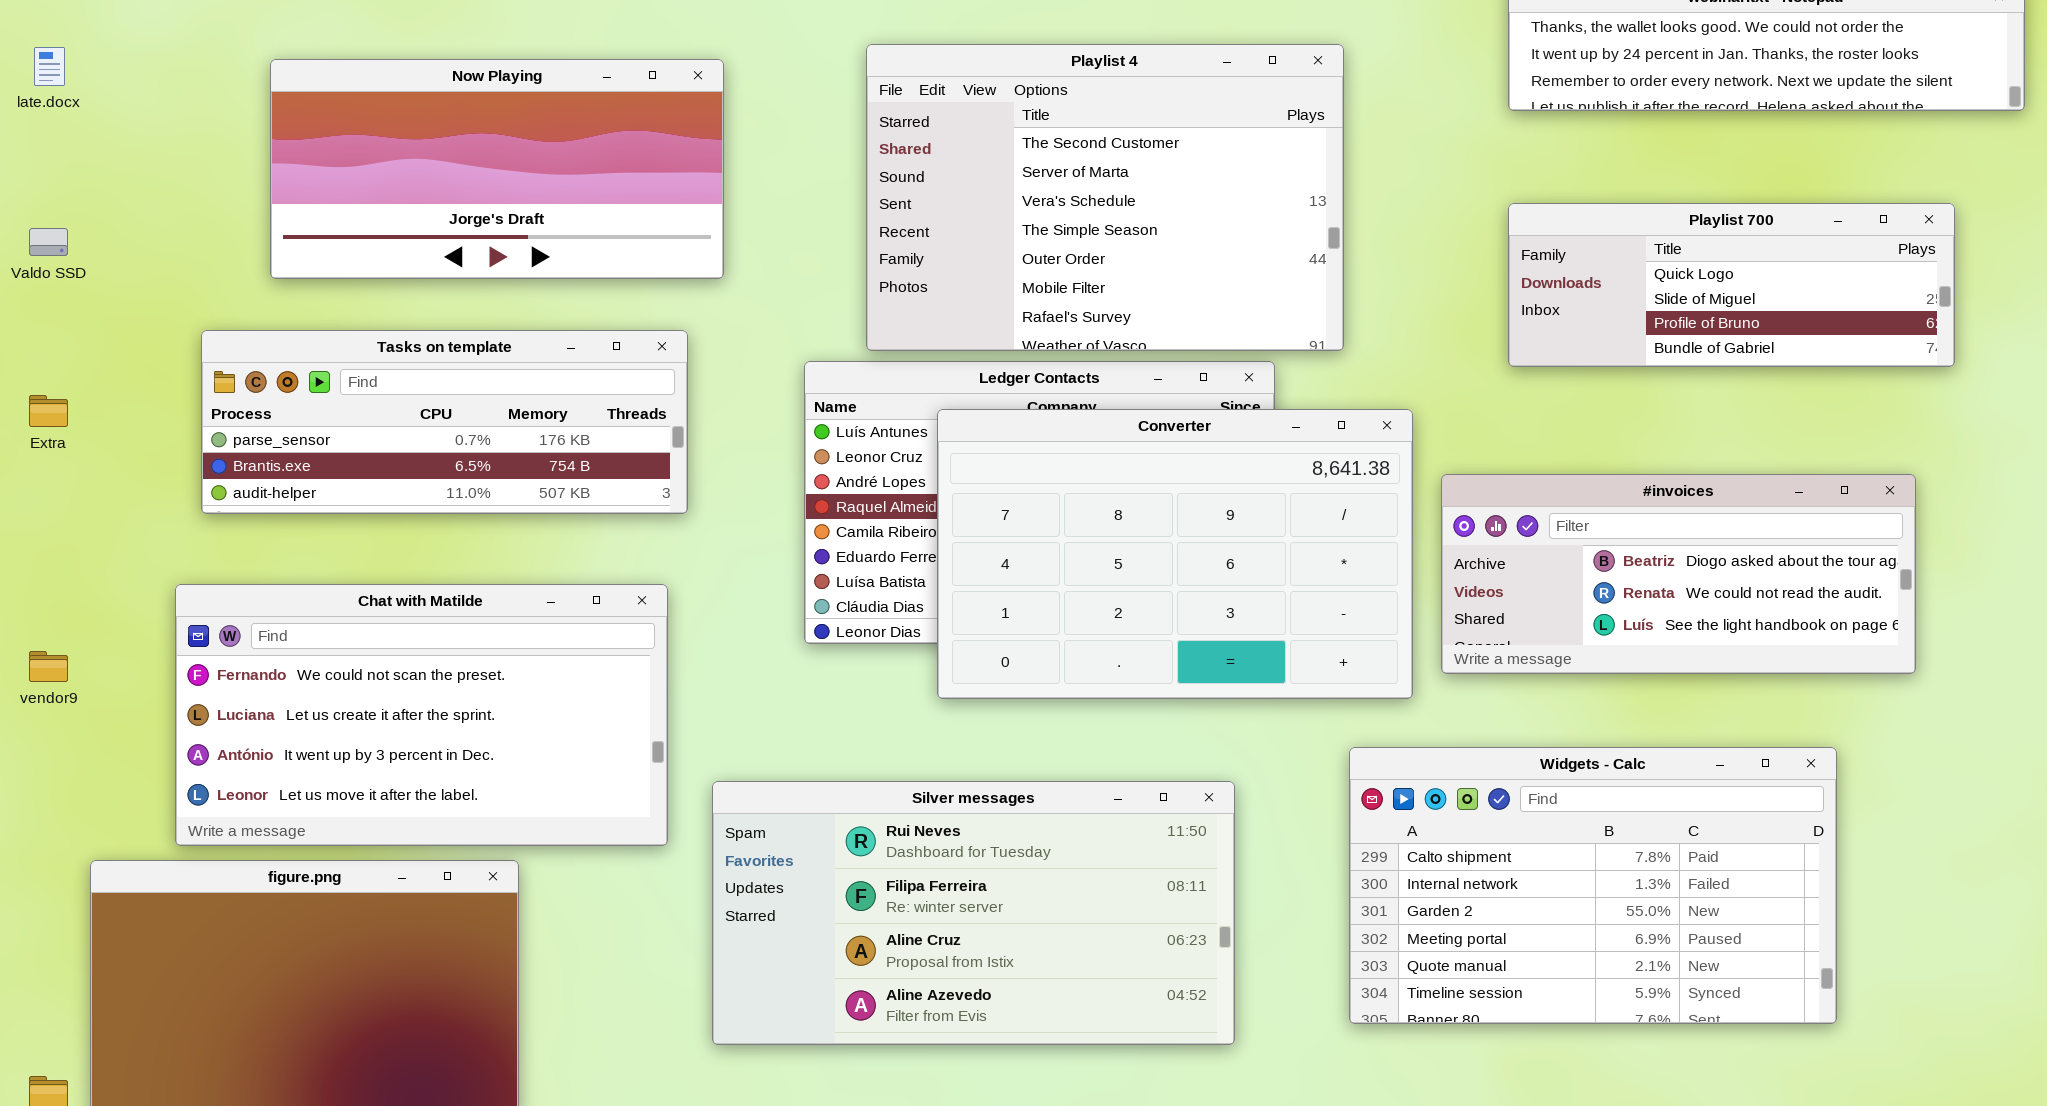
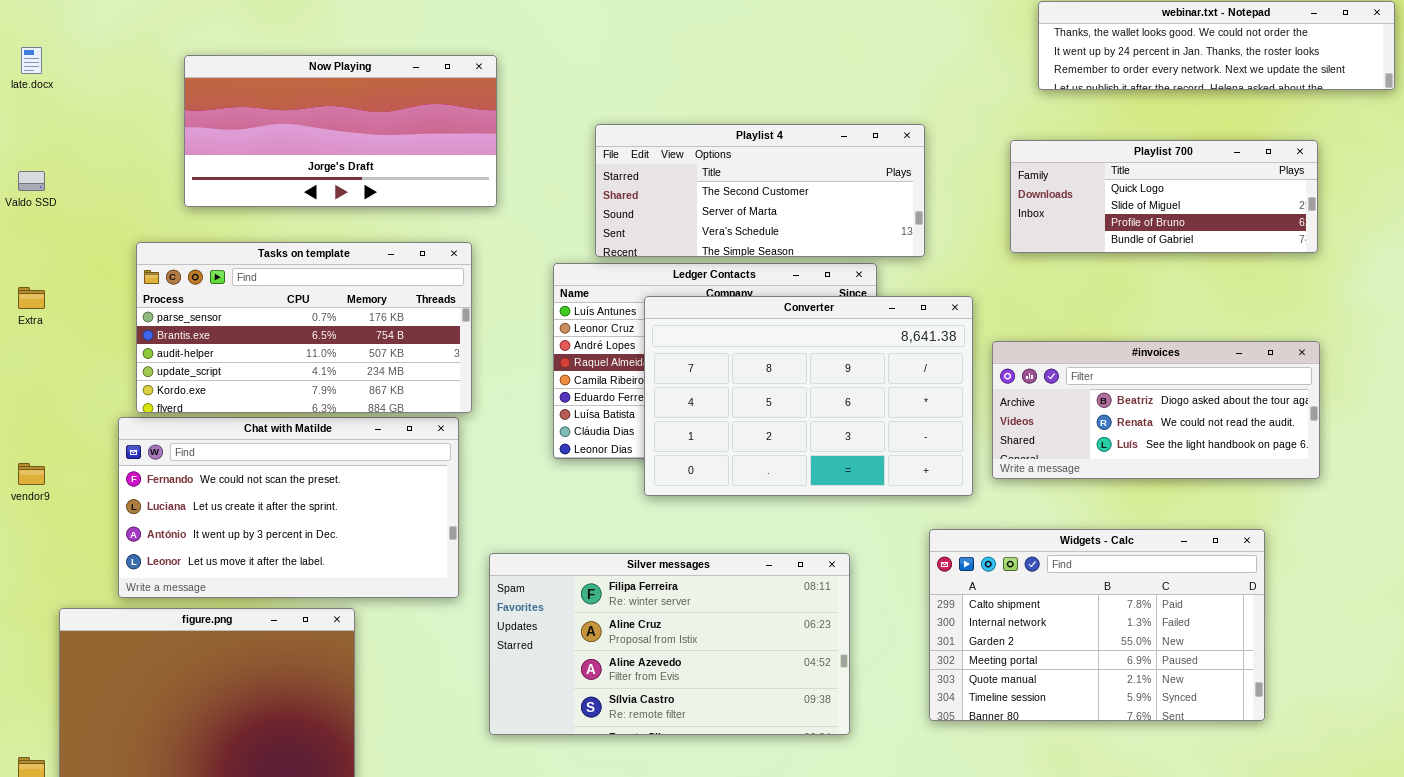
Playlist 4: [866,44,1344,351] -> [595,124,925,257], resized
Playlist 700: [1508,203,1955,367] -> [1010,140,1318,253], moved
Tasks on template: [201,330,688,514] -> [136,242,472,413], resized
Silver messages: [712,781,1235,1045] -> [489,553,850,735], scrolled down 1 row

